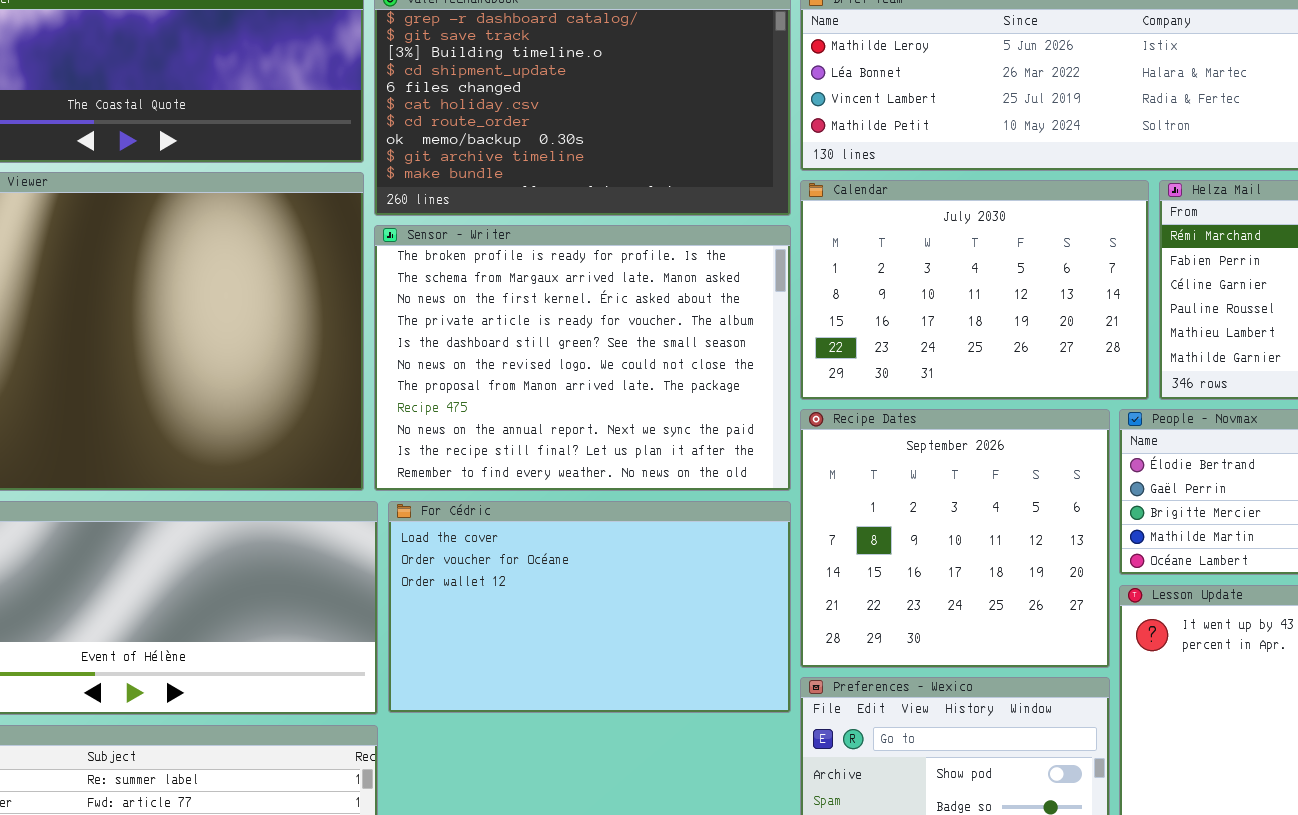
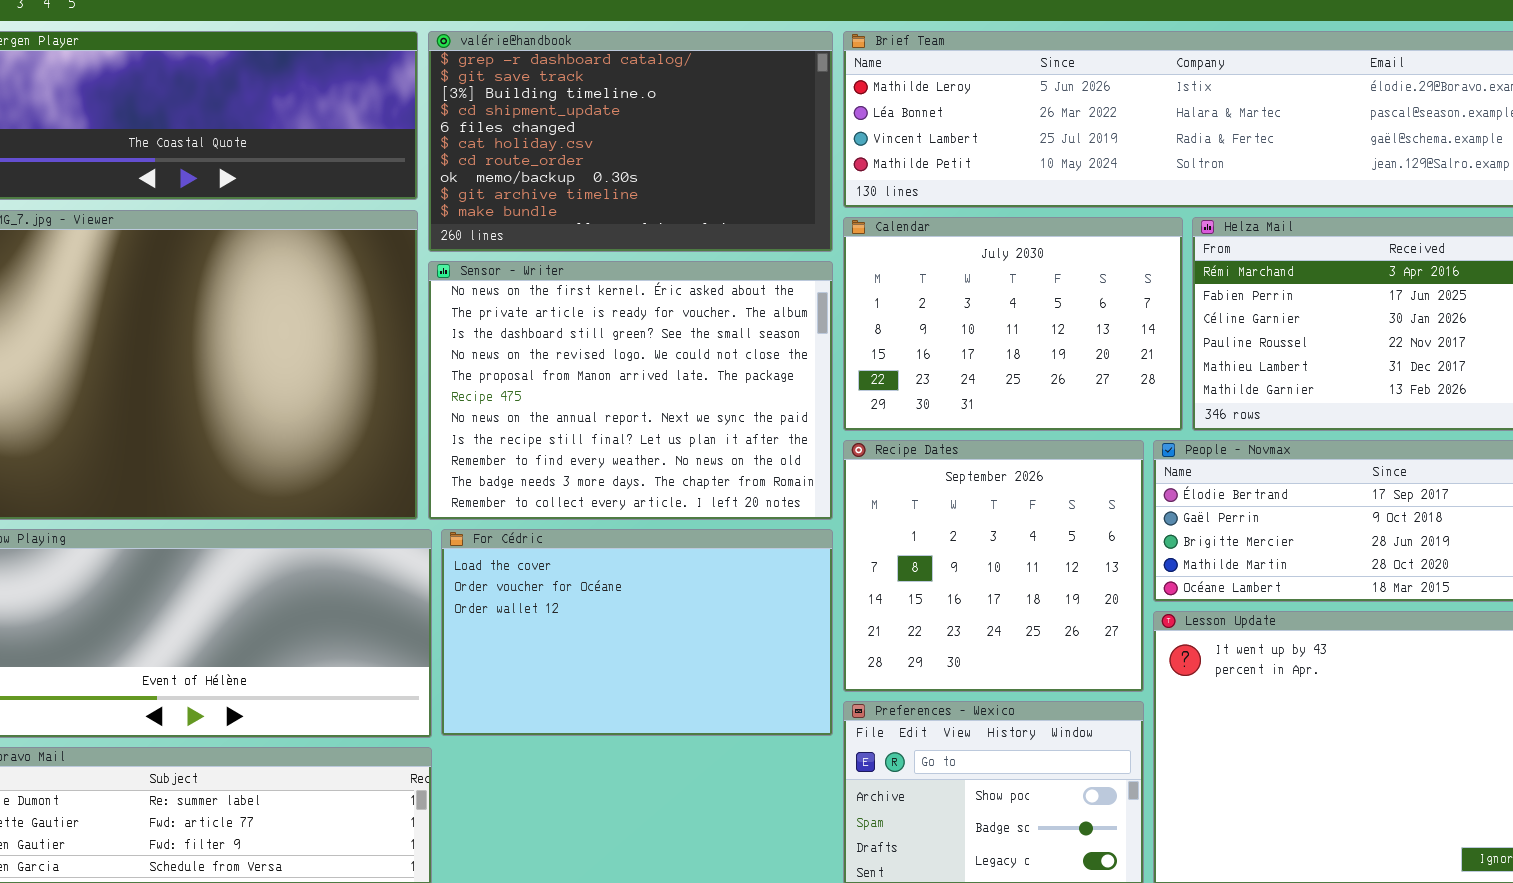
Sensor - Writer: [374,225,791,491] -> [428,261,833,520], scrolled down 2 rows

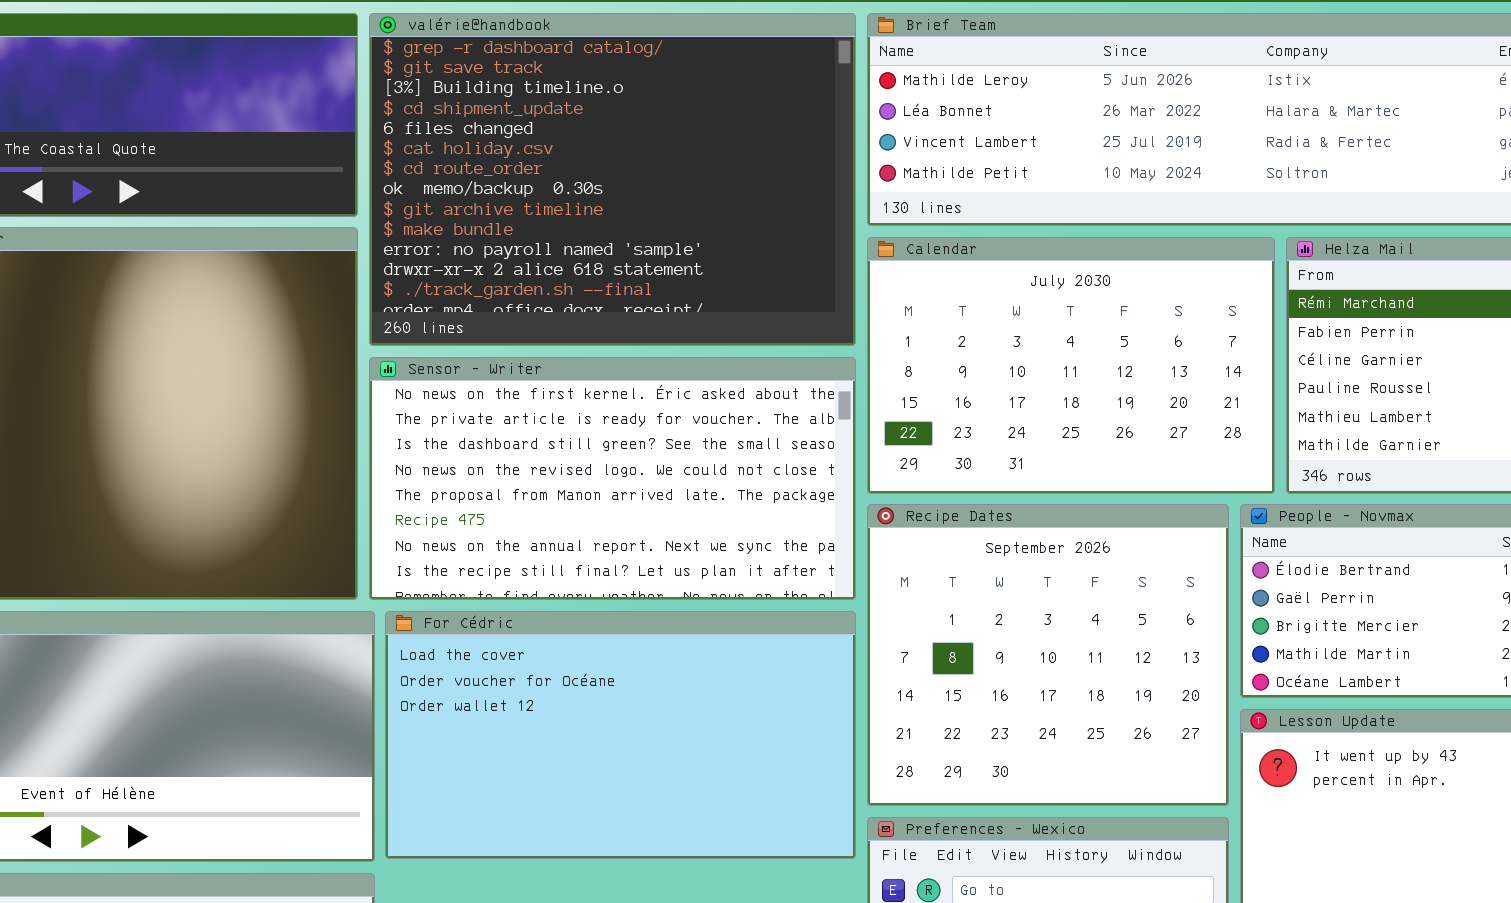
valérie@handbook: [428,31,833,252] -> [369,13,856,346], resized
Sensor - Writer: [428,261,833,520] -> [369,357,856,600], resized

